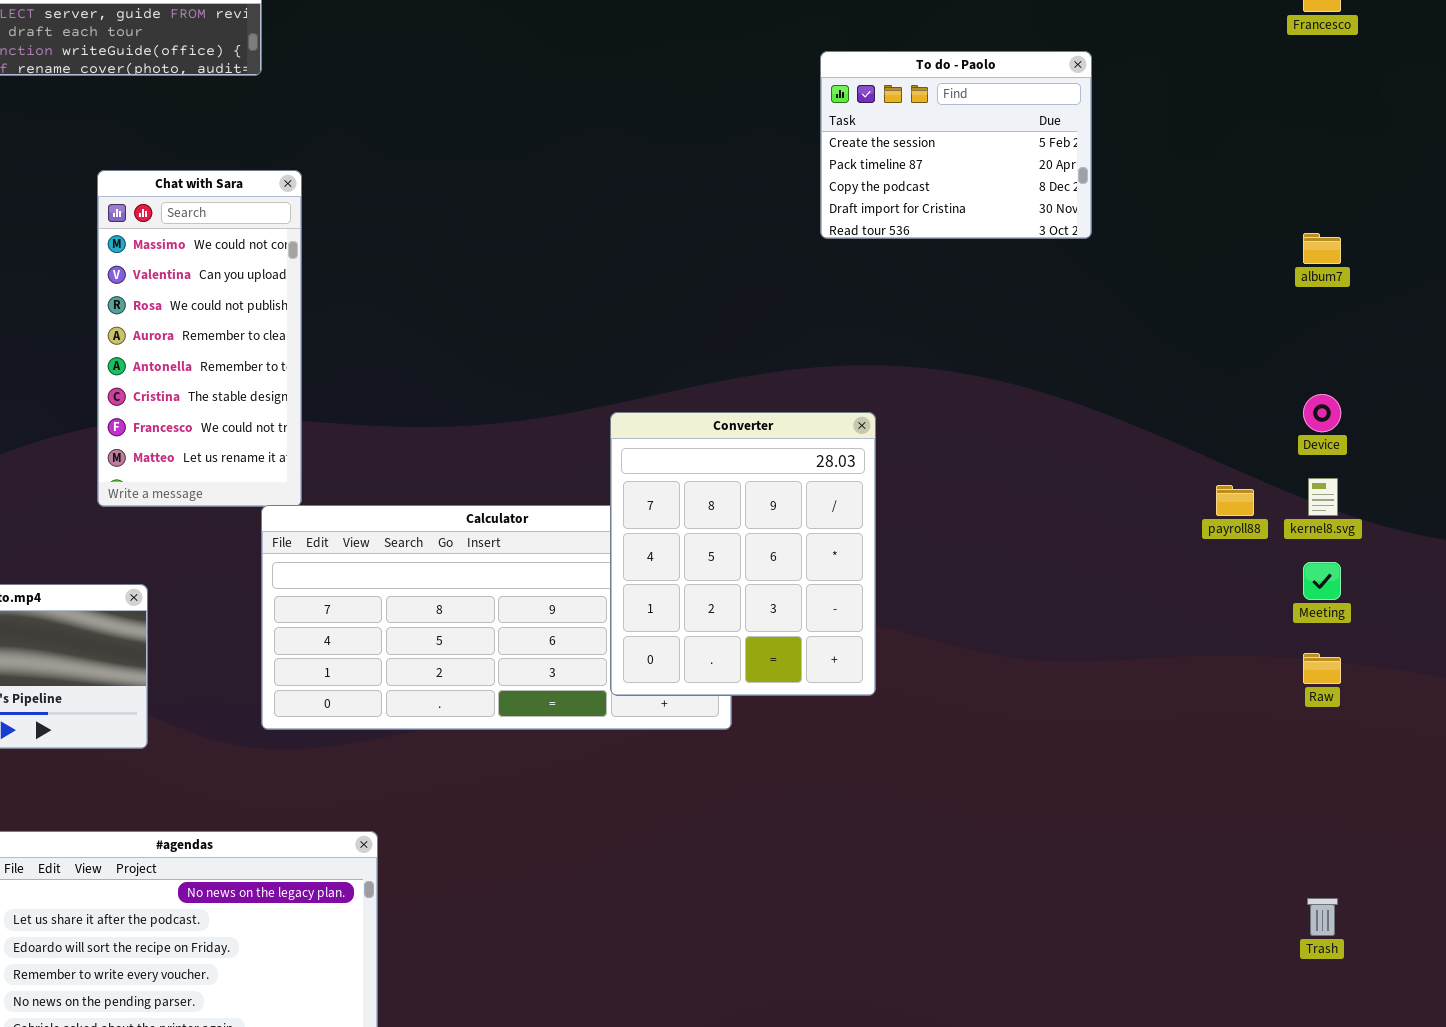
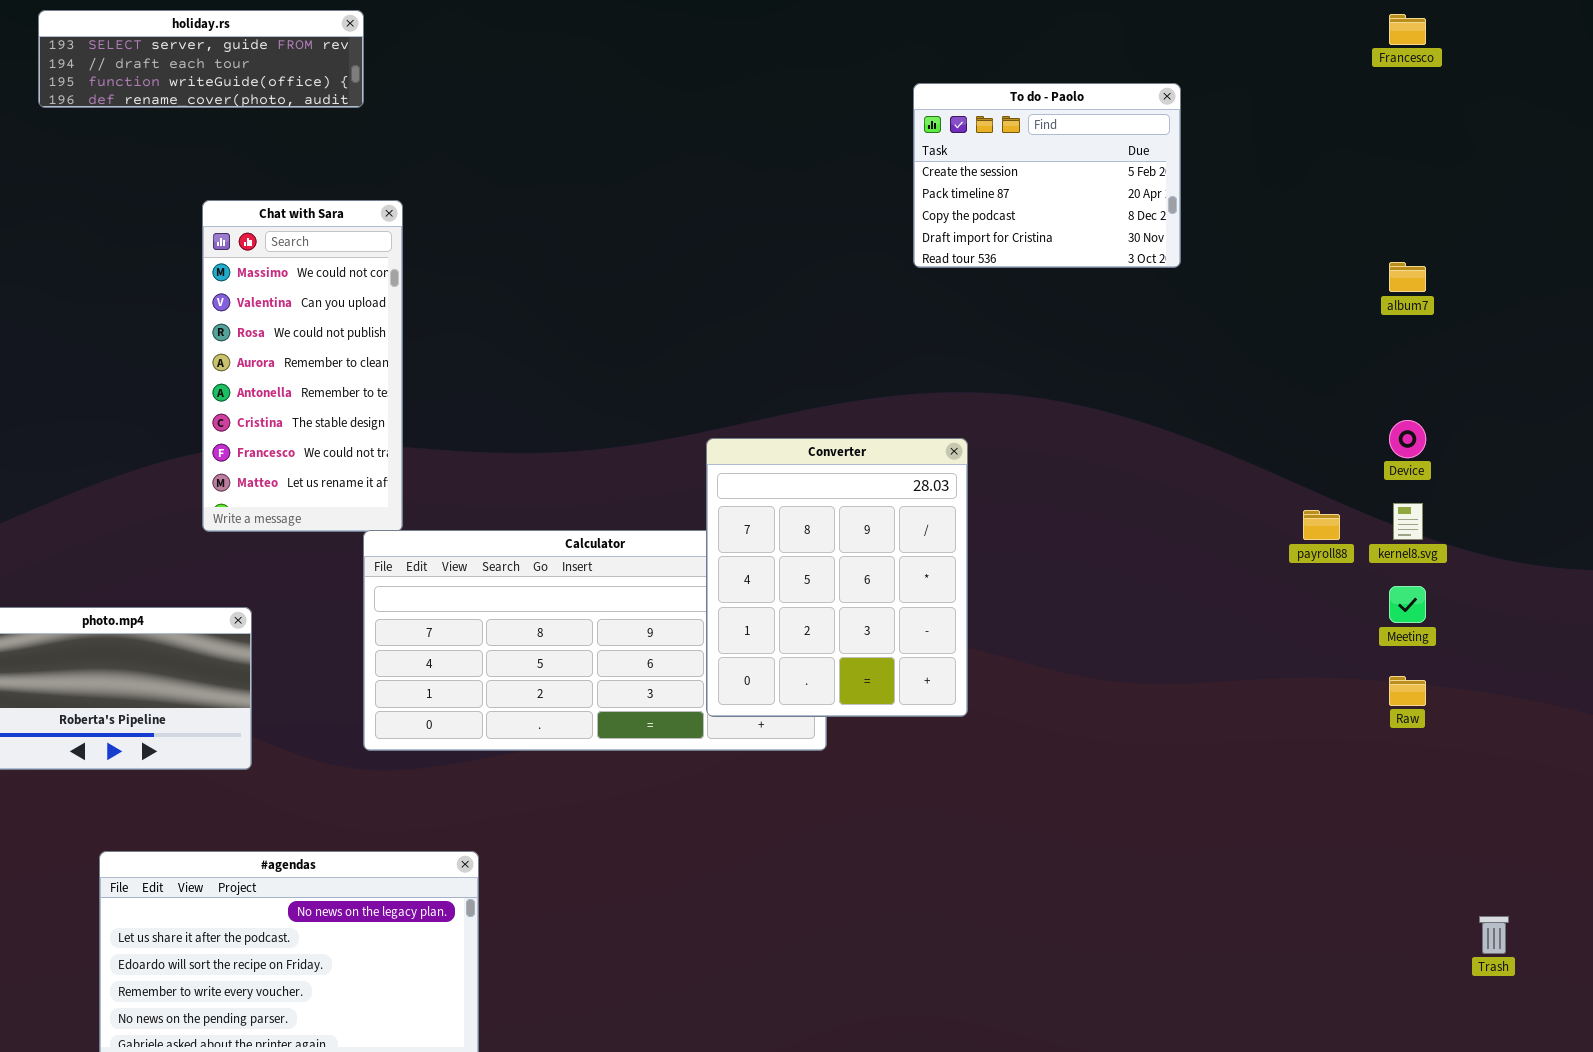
Trash: [1307,898,1338,936] -> [1479,916,1509,954], moved

